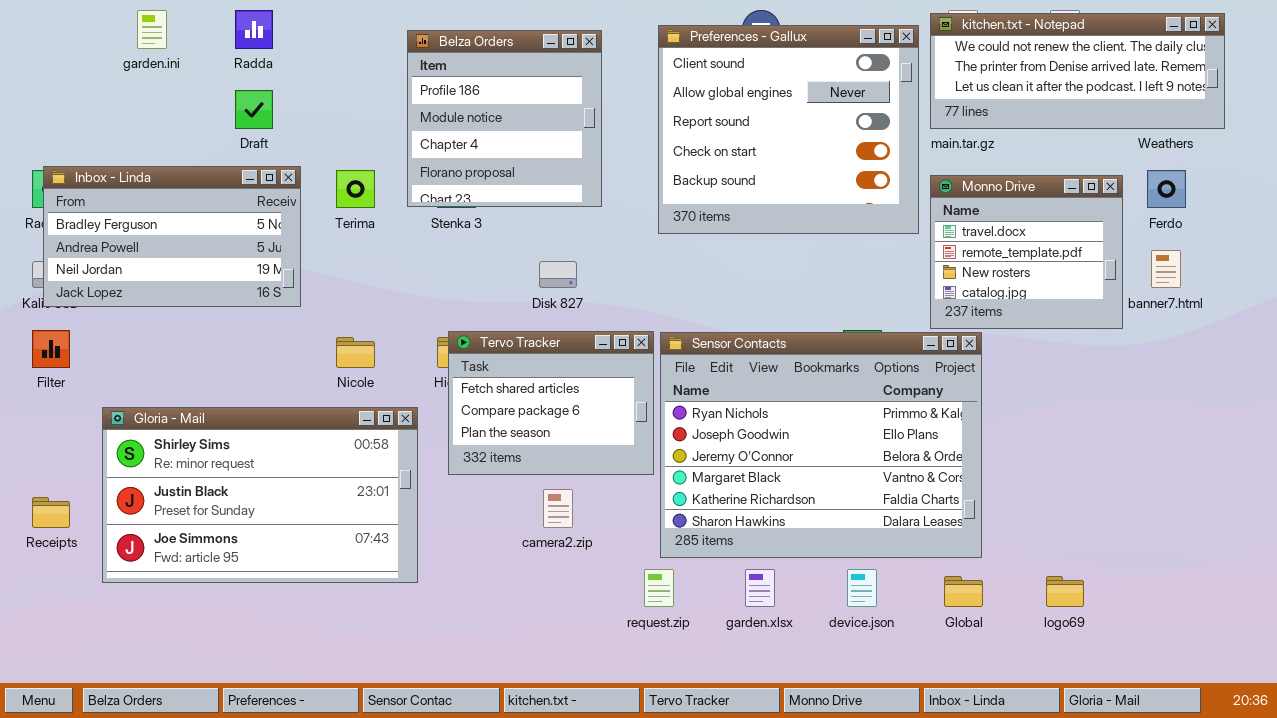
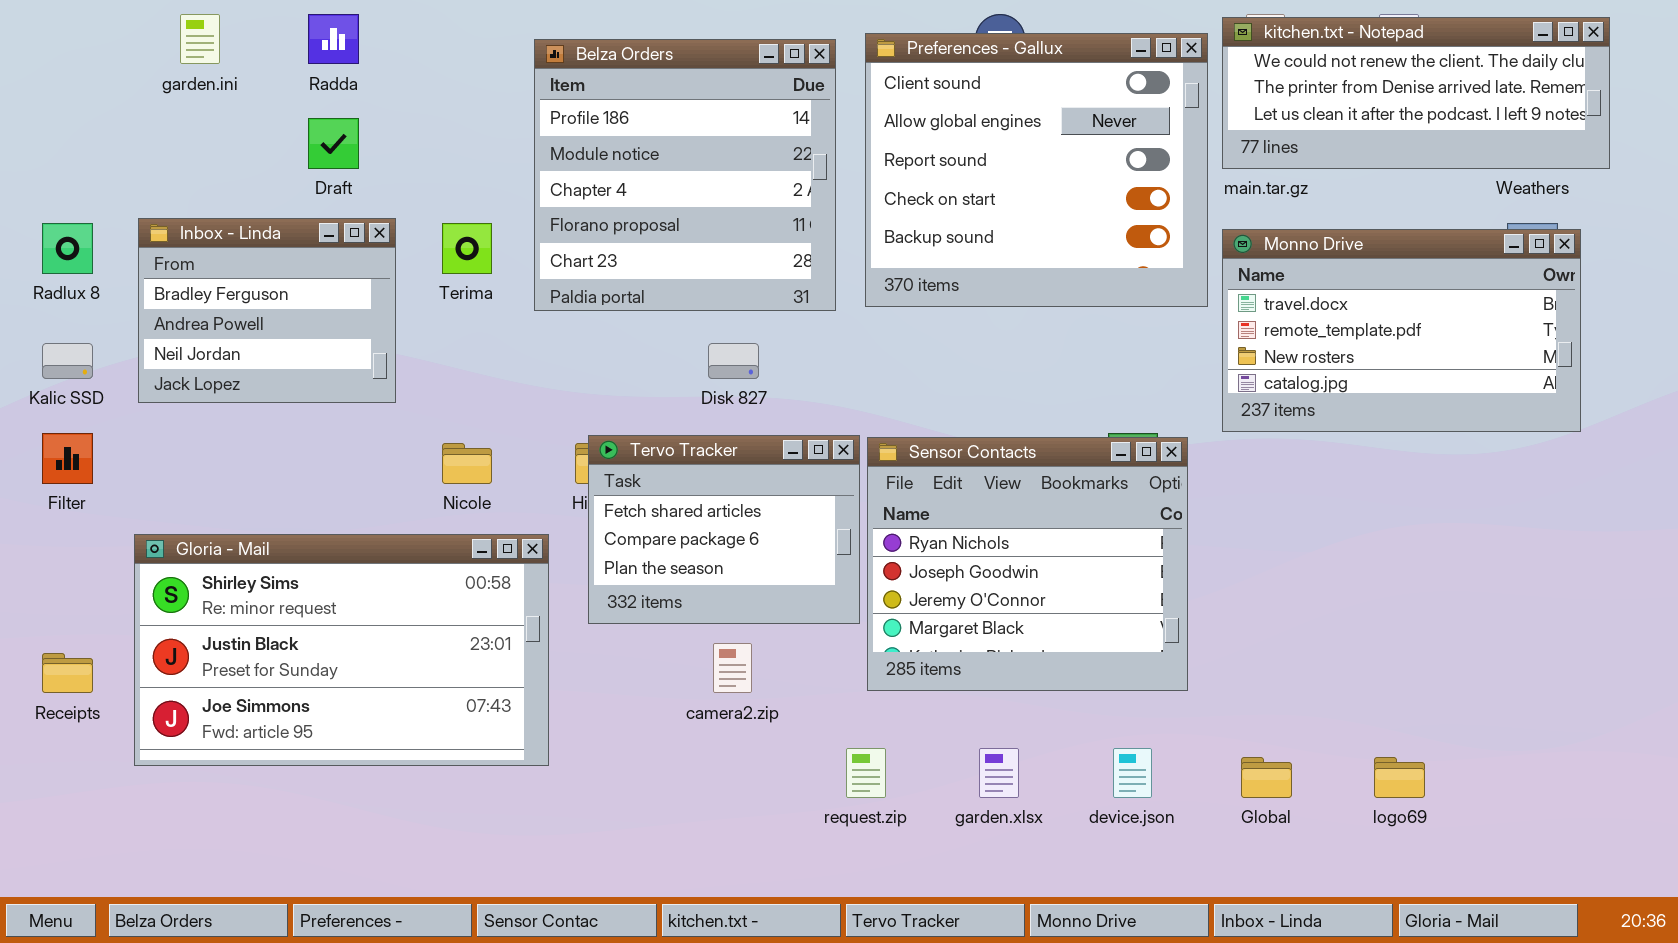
Belza Orders: [407,30,602,207] -> [534,39,836,311], resized
Inbox - Linda: [43,166,301,307] -> [138,218,396,403], resized
Monno Drive: [930,175,1123,329] -> [1222,229,1581,432], resized
Sensor Contacts: [660,332,982,558] -> [867,437,1188,691], resized

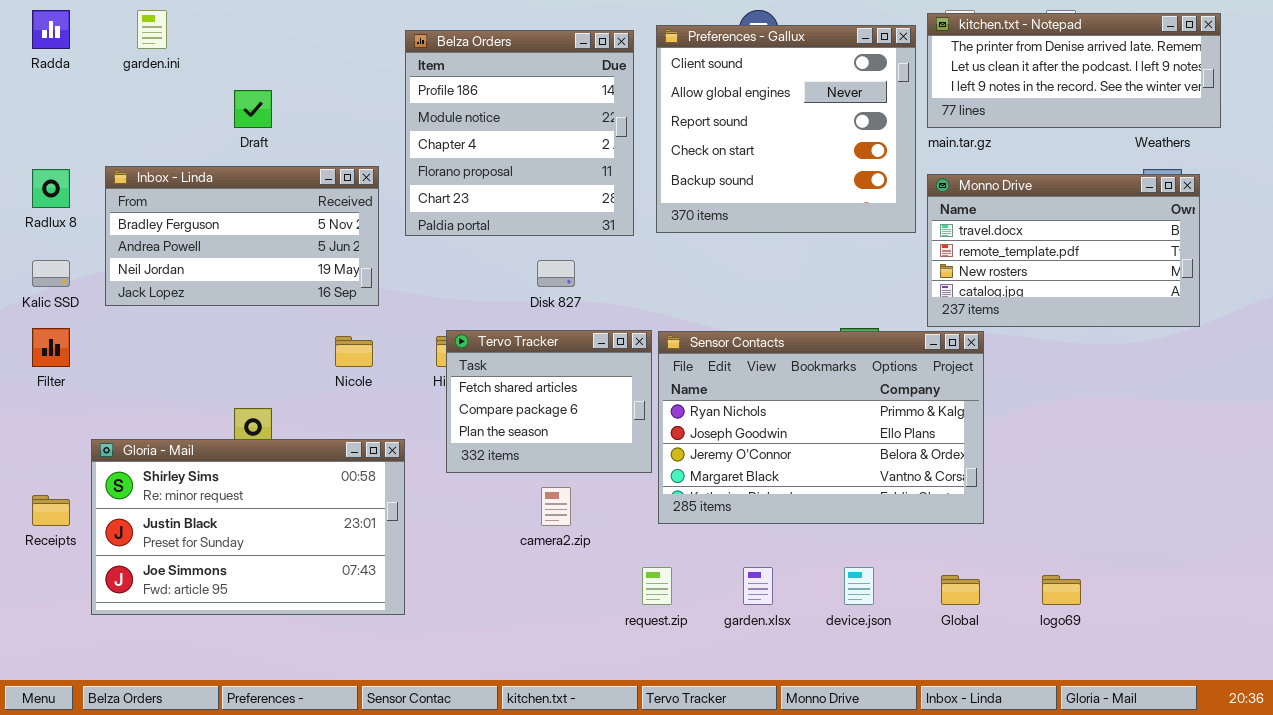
Radda: [308,14,359,64] -> [32,10,70,49], moved
kitchen.txt - Notepad: [1222,17,1610,169] -> [927,13,1221,128], scrolled down 1 row
Inbox - Linda: [138,218,396,403] -> [105,166,379,306], resized
Sensor Contacts: [867,437,1188,691] -> [658,331,984,524], resized
Gloria - Mail: [134,534,549,766] -> [91,439,405,615], moved

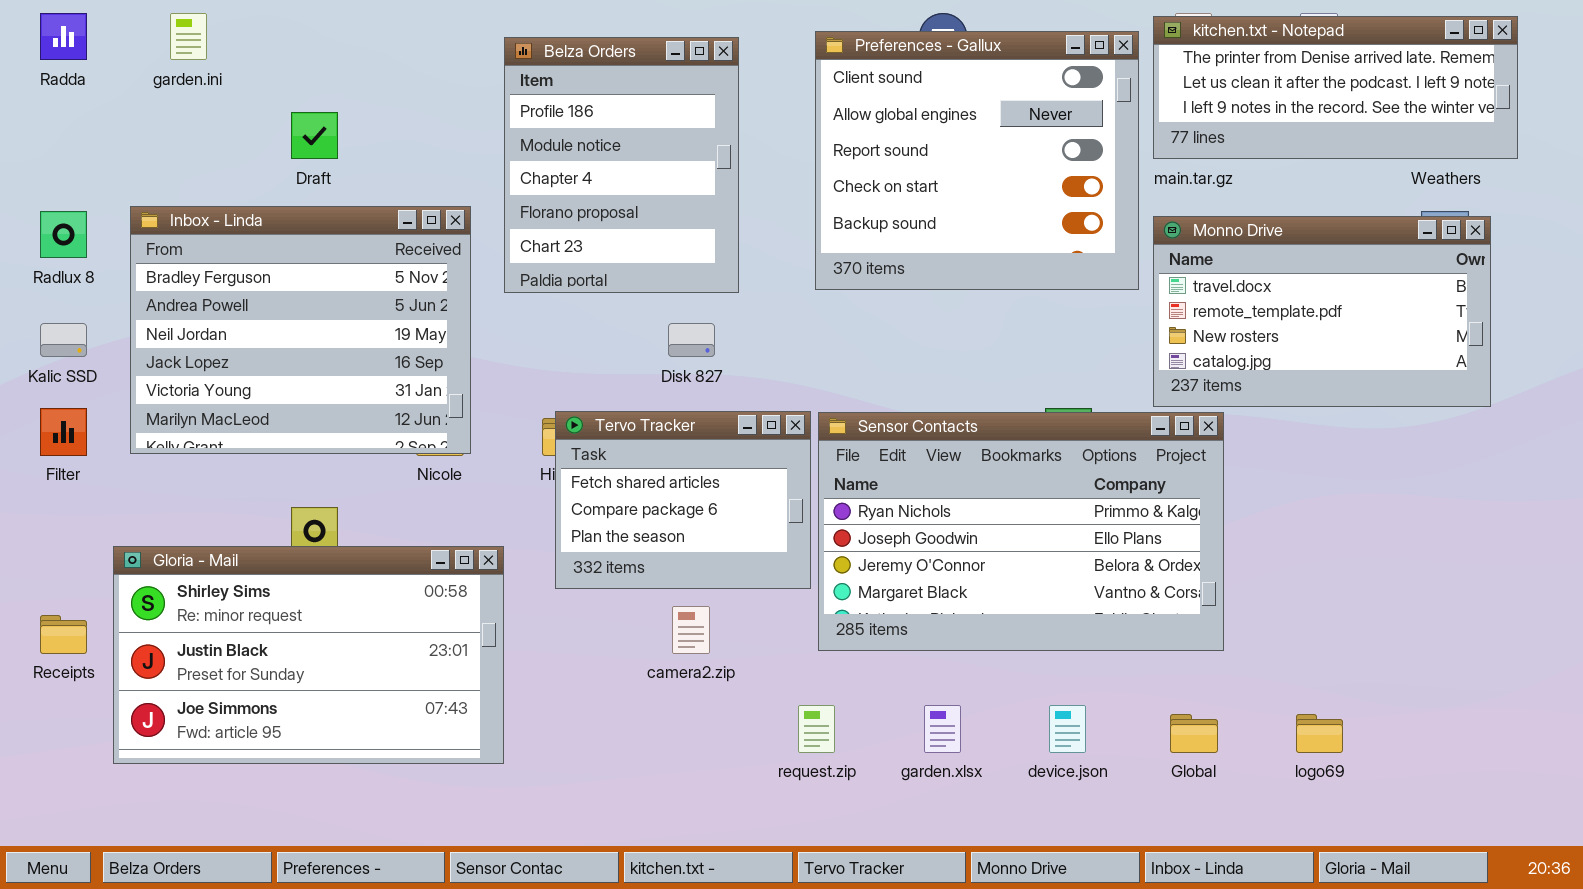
Belza Orders: [405,30,634,236] -> [504,37,739,293], resized
Inbox - Linda: [105,166,379,306] -> [130,206,471,454], resized

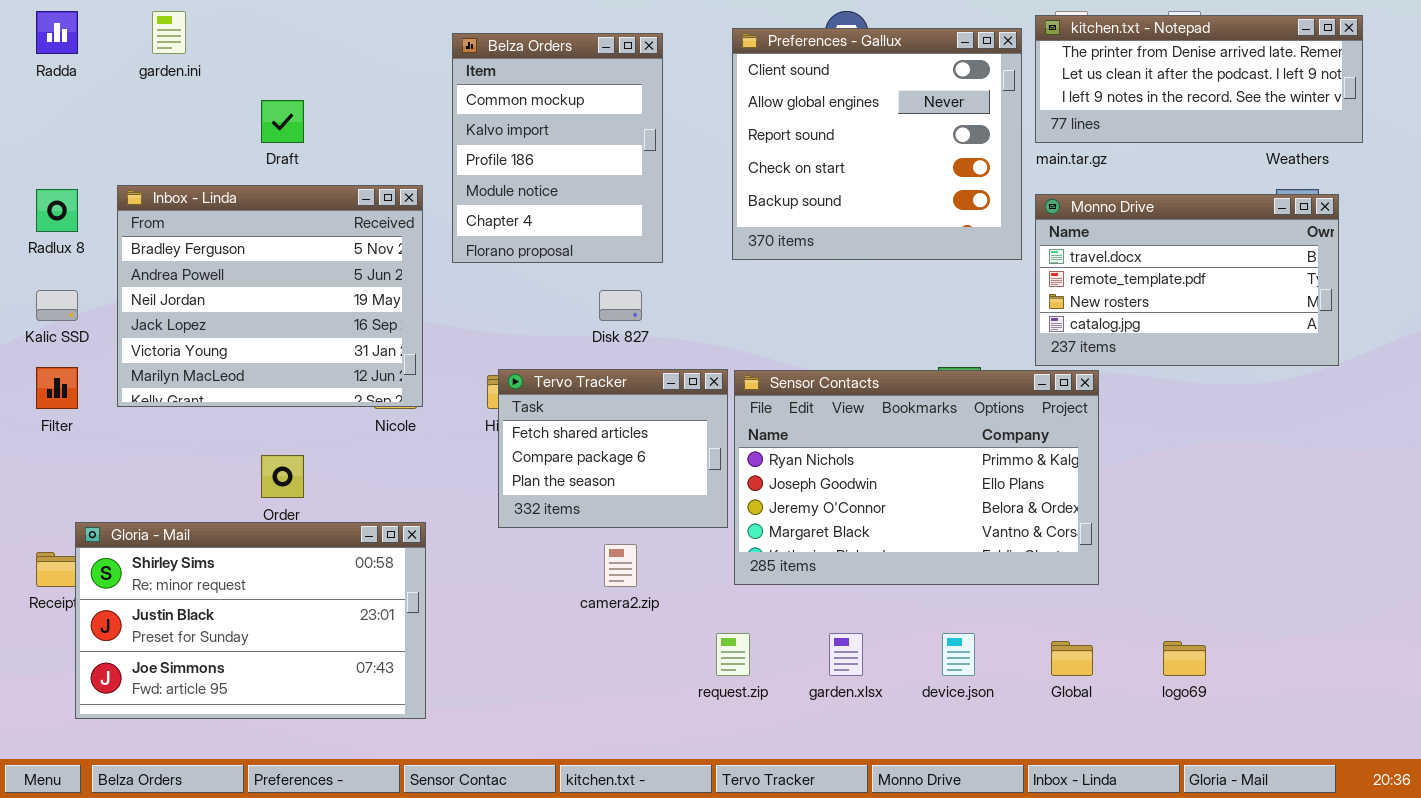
Belza Orders: [504,37,739,293] -> [452,33,663,263], scrolled up 2 rows
Gloria - Mail: [113,546,504,764] -> [75,522,426,719], moved

